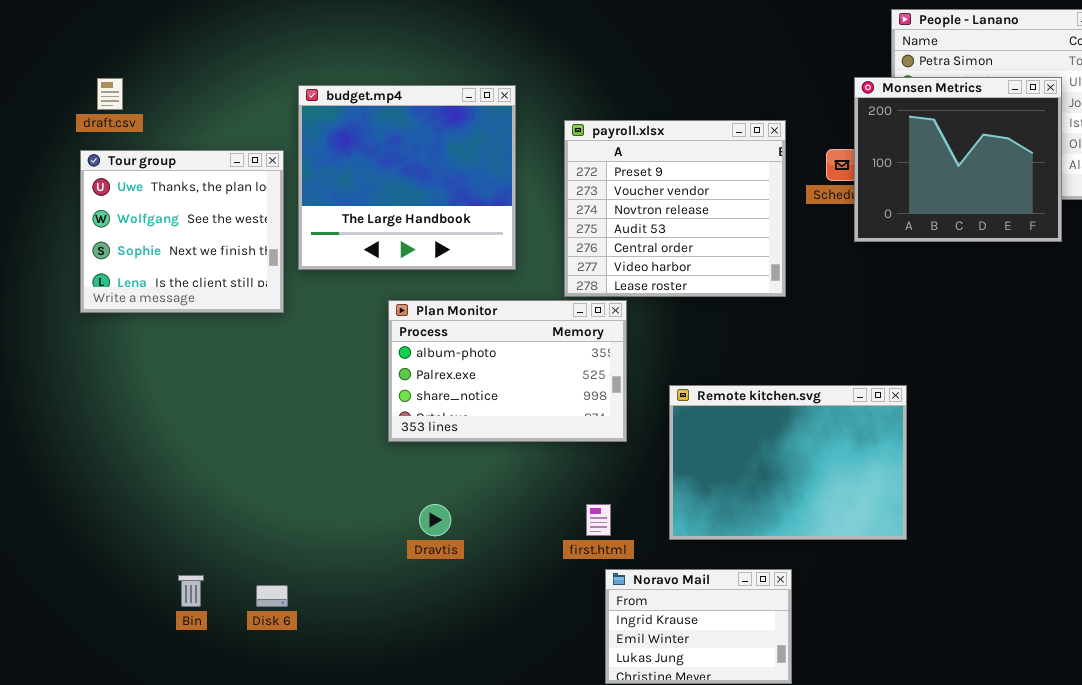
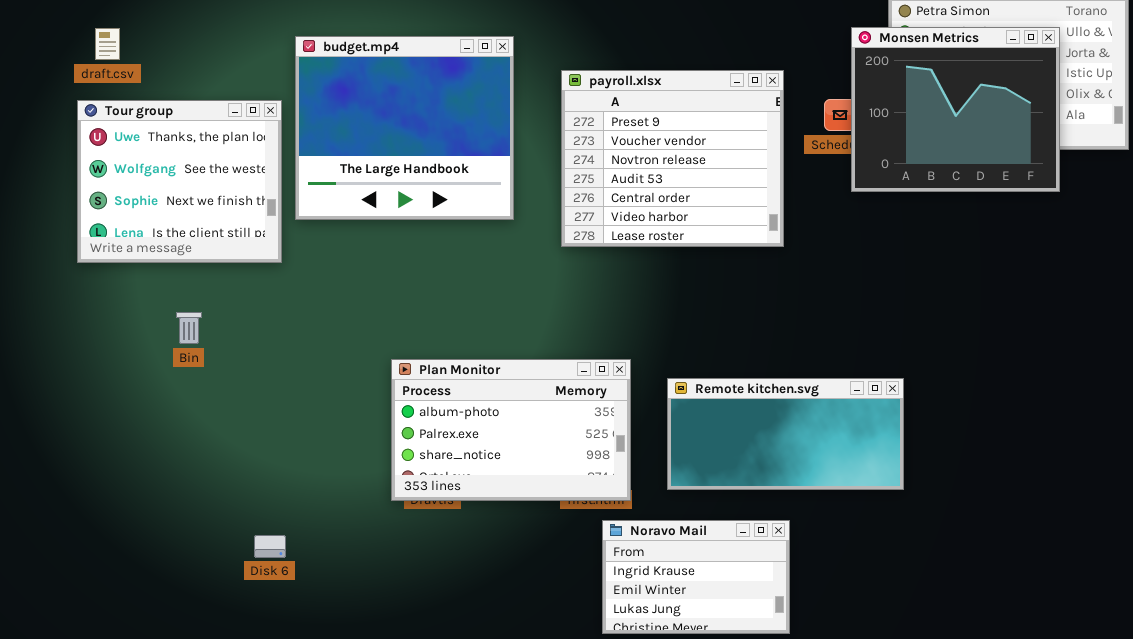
Plan Monitor: [388,300,627,442] -> [391,359,631,501], moved
Remote kitchen.svg: [669,385,907,540] -> [667,378,904,490], resized
Bin: [178,575,204,607] -> [176,312,202,344], moved

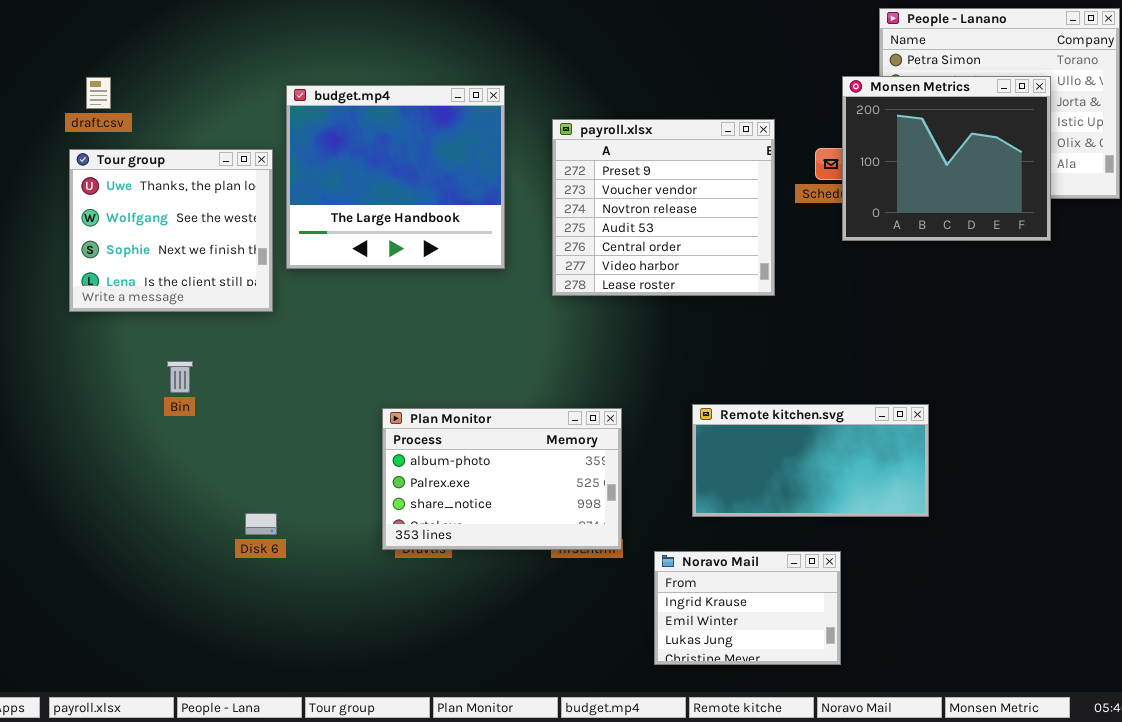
Remote kitchen.svg: [667,378,904,490] -> [692,404,929,517], moved
Noravo Mail: [602,520,790,634] -> [654,551,841,665], moved
Disk 6: [254,535,286,558] -> [245,513,277,535], moved

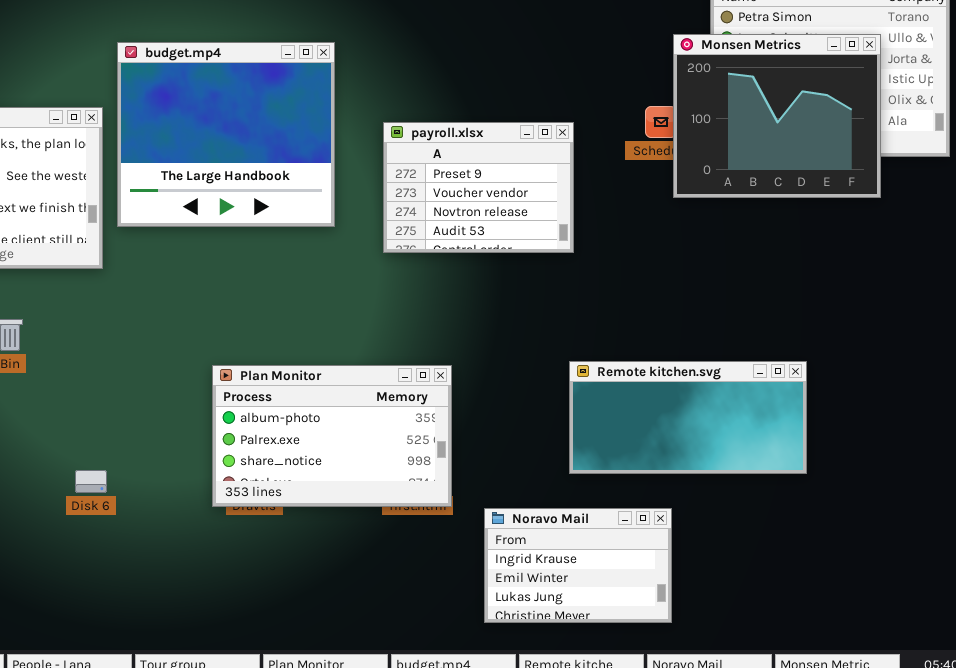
payroll.xlsx: [552,119,775,296] -> [383,122,574,253], resized
Remote kitchen.svg: [692,404,929,517] -> [569,361,807,474], moved

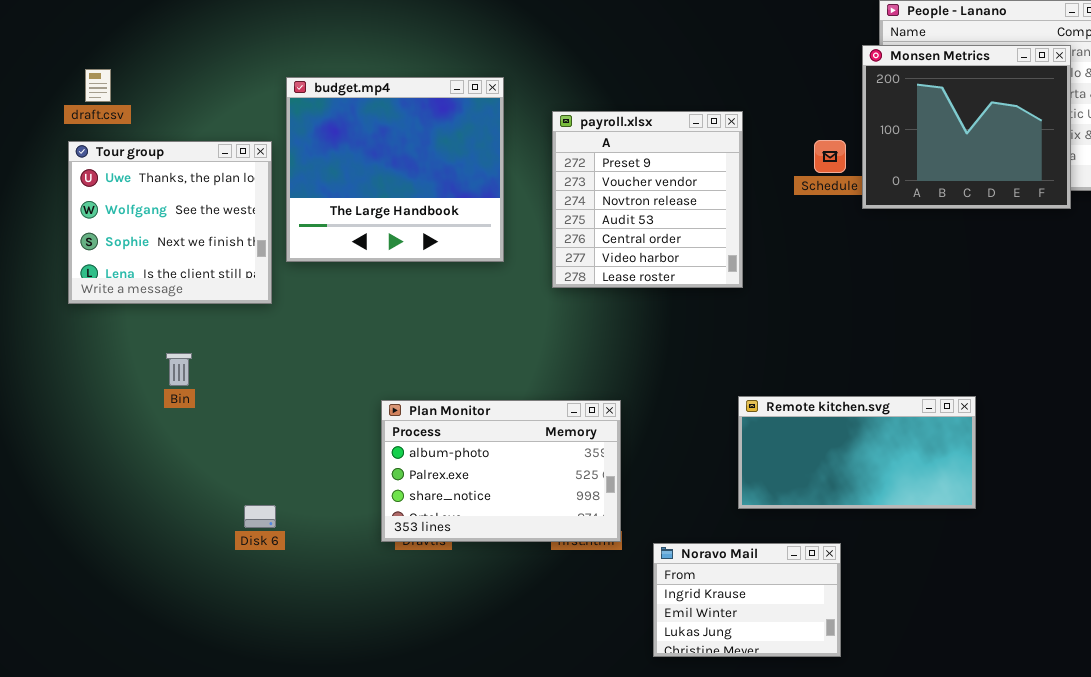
Monsen Metrics: [673,34,881,198] -> [862,45,1071,209], moved
payroll.xlsx: [383,122,574,253] -> [552,111,743,288], resized

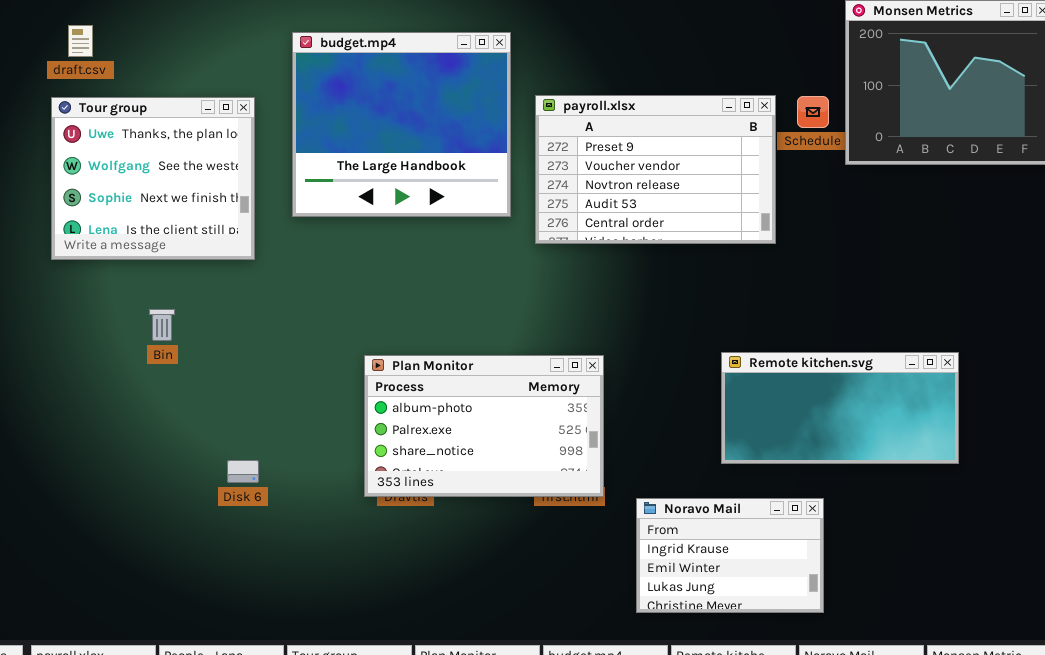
budget.mp4: [286,77,504,262] -> [292,32,511,217], moved
payroll.xlsx: [552,111,743,288] -> [535,95,776,244], resized

